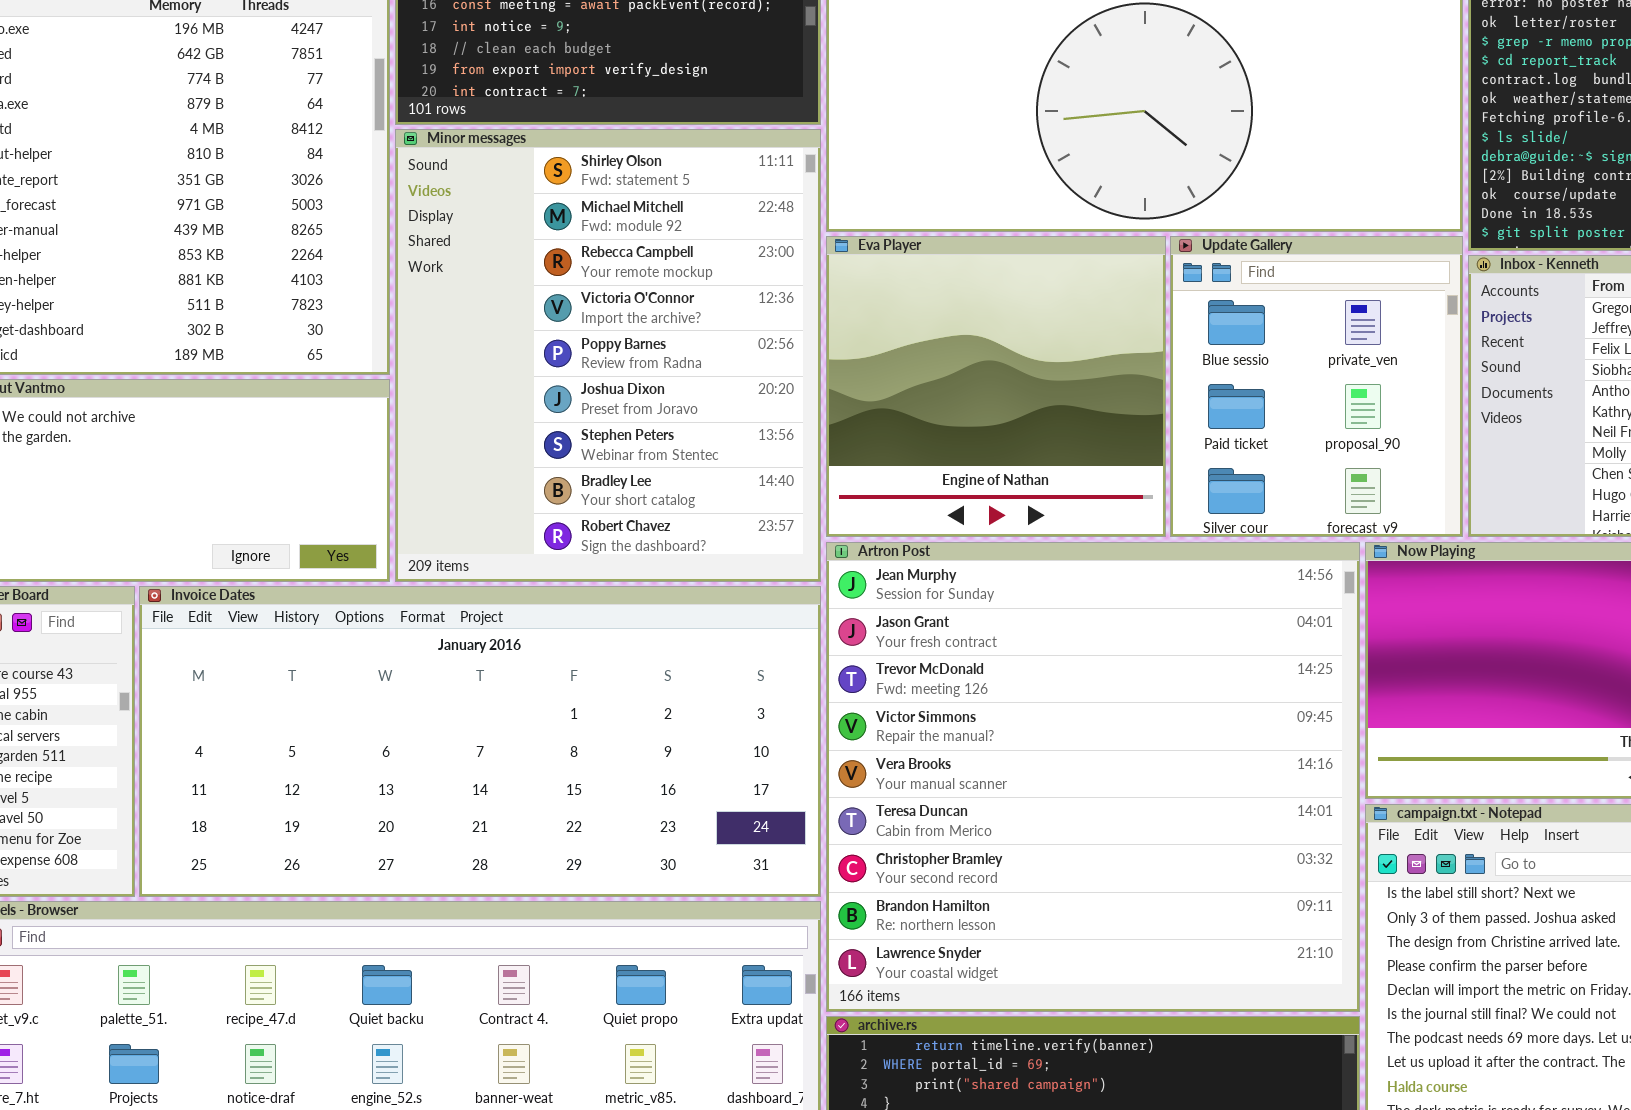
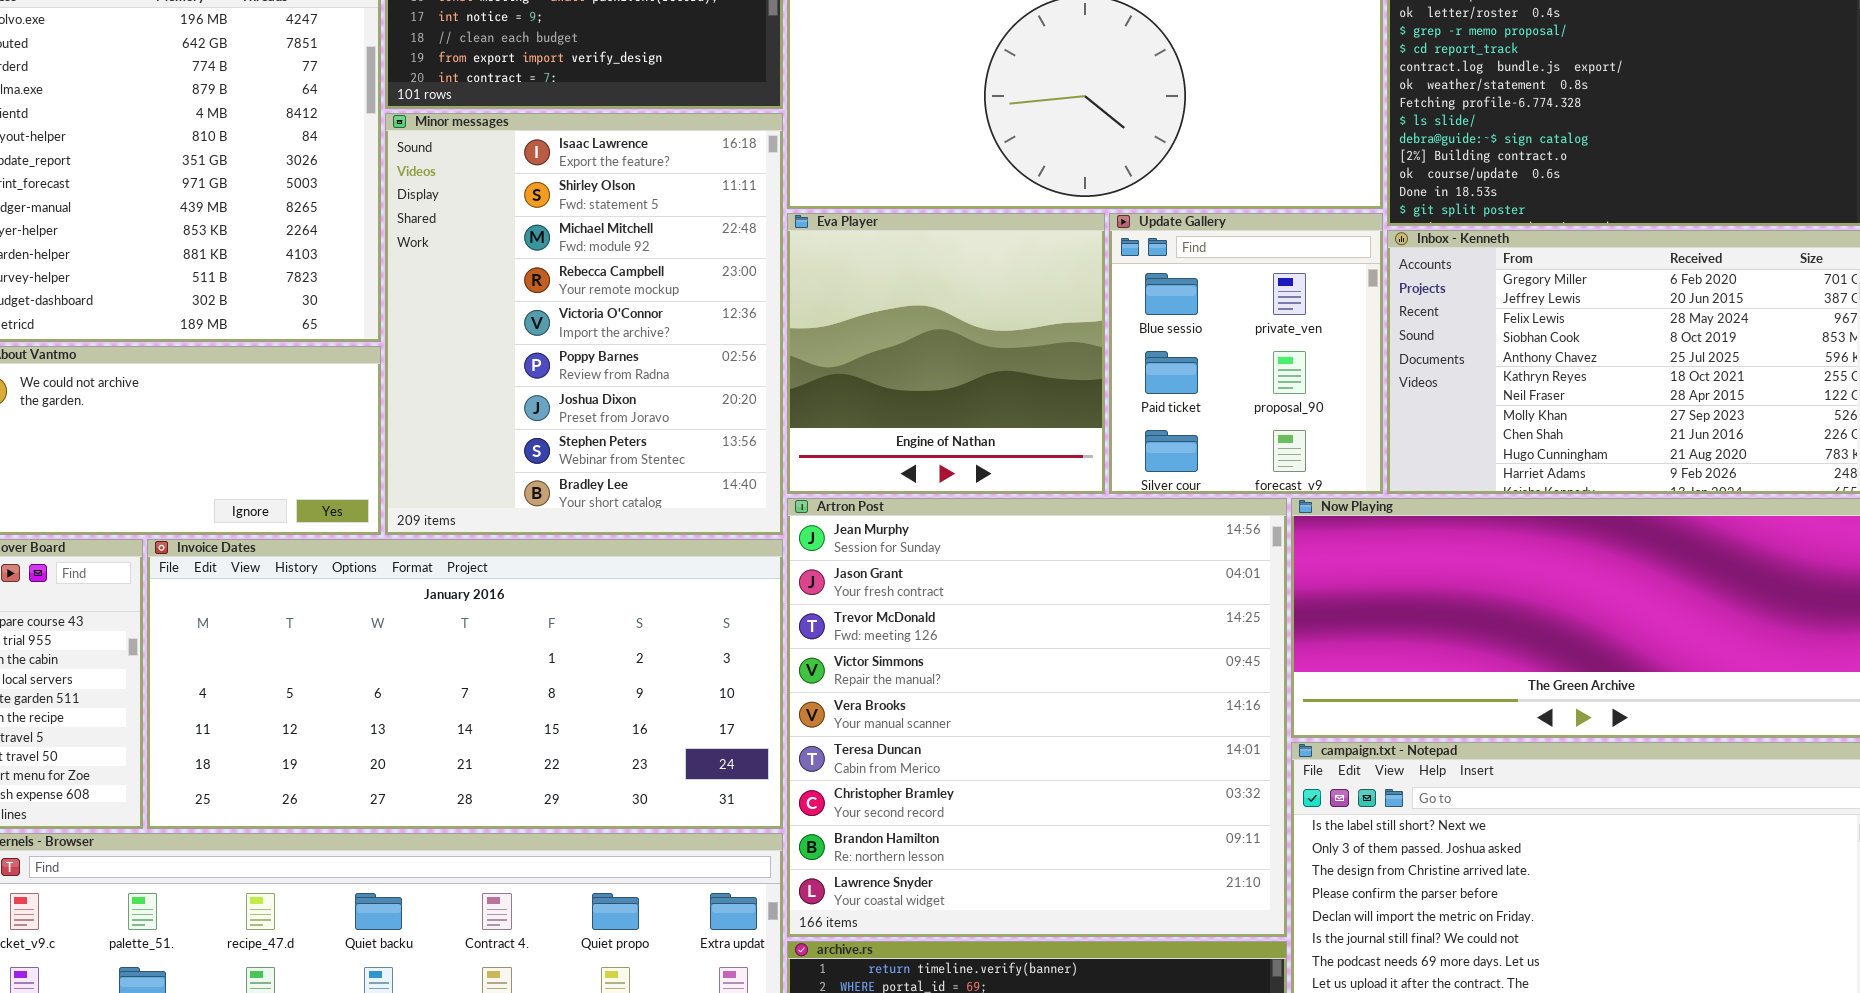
Minor messages: [395,129,821,582] -> [385,113,783,535], scrolled up 1 row

